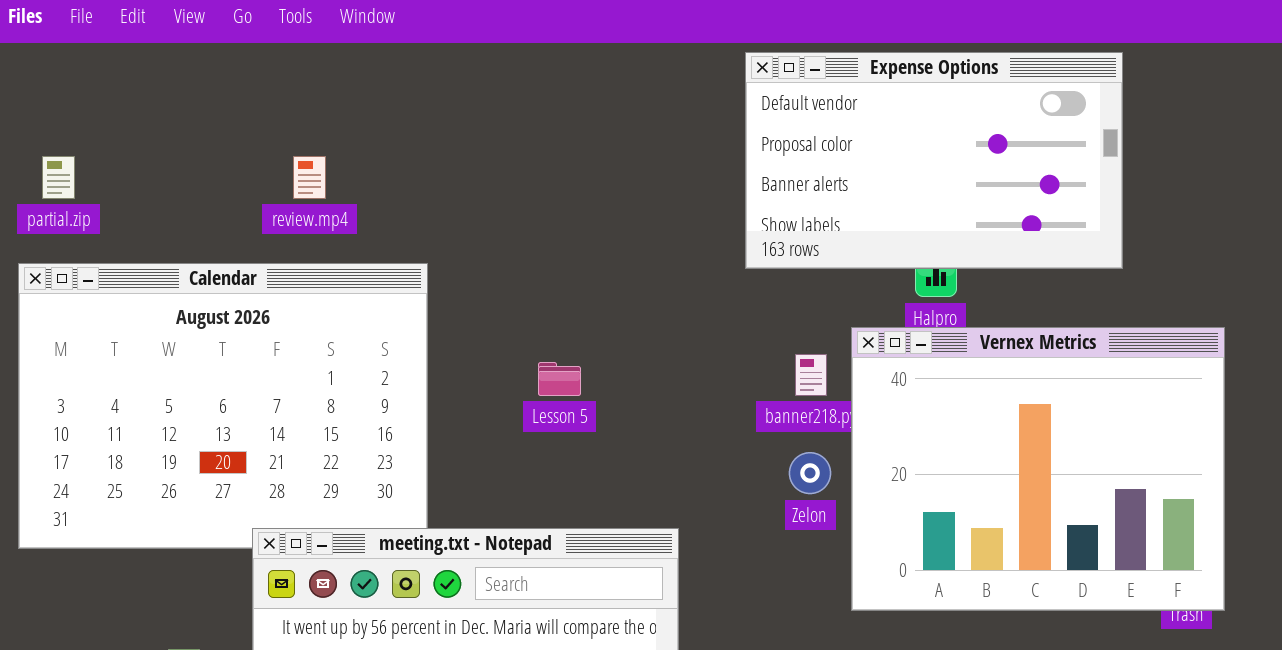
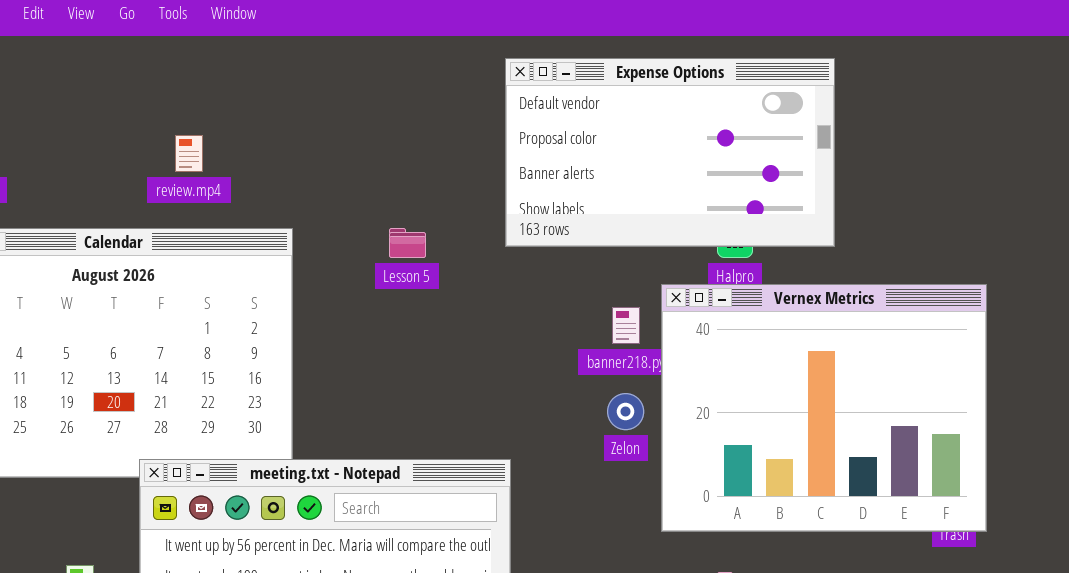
Expense Options: [745,52,1123,269] -> [505,58,835,247], moved
Lesson 5: [538,362,581,396] -> [389,228,426,258], moved

